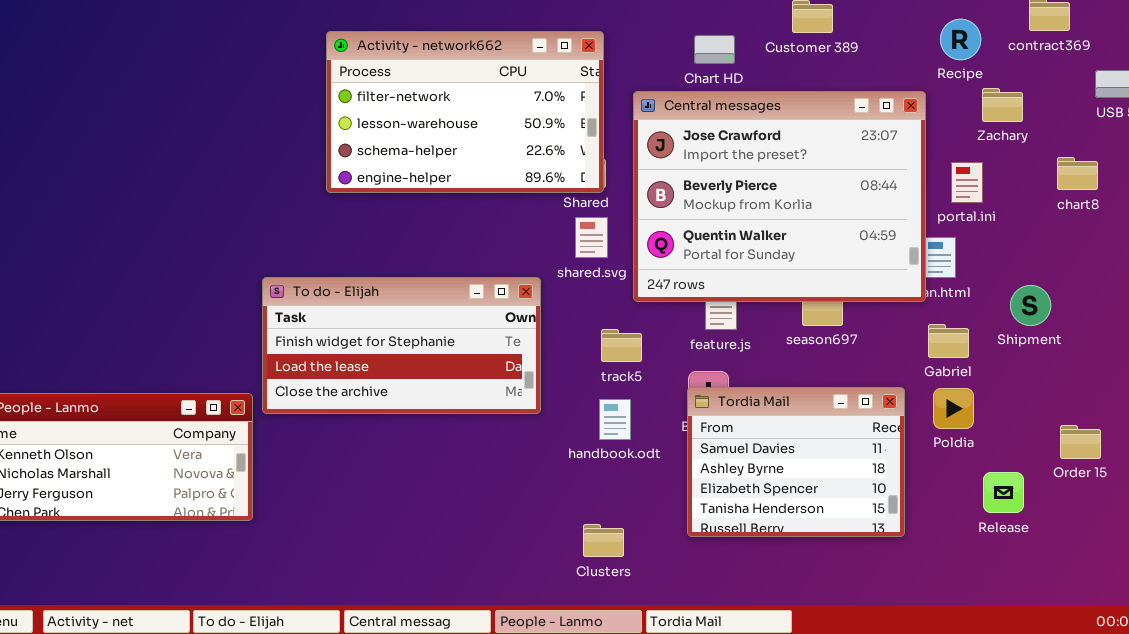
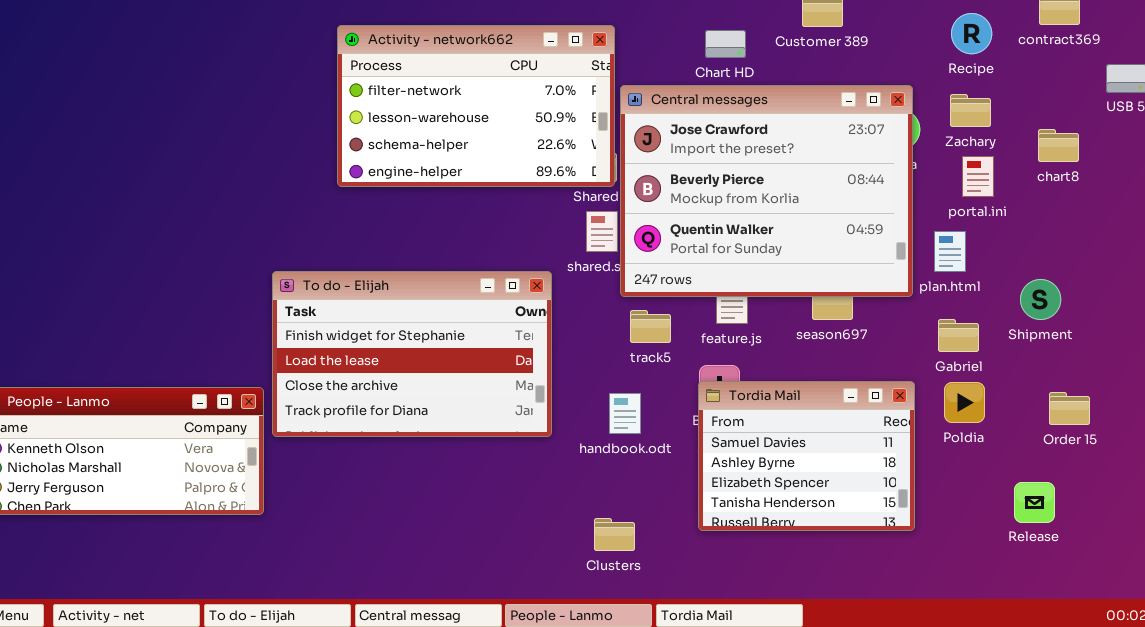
Zachary: [982,88,1023,122] -> [950,94,991,127], moved
Central messages: [633,91,926,302] -> [620,85,913,297], moved
chart8: [1057,157,1098,190] -> [1038,129,1079,162], moved
To do - Elijah: [262,277,541,414] -> [272,271,552,437], resized
track5: [601,329,642,362] -> [630,310,671,343], moved
Order 15: [1060,425,1101,459] -> [1049,392,1090,425], moved
Release: [983,472,1024,513] -> [1014,482,1055,523], moved

